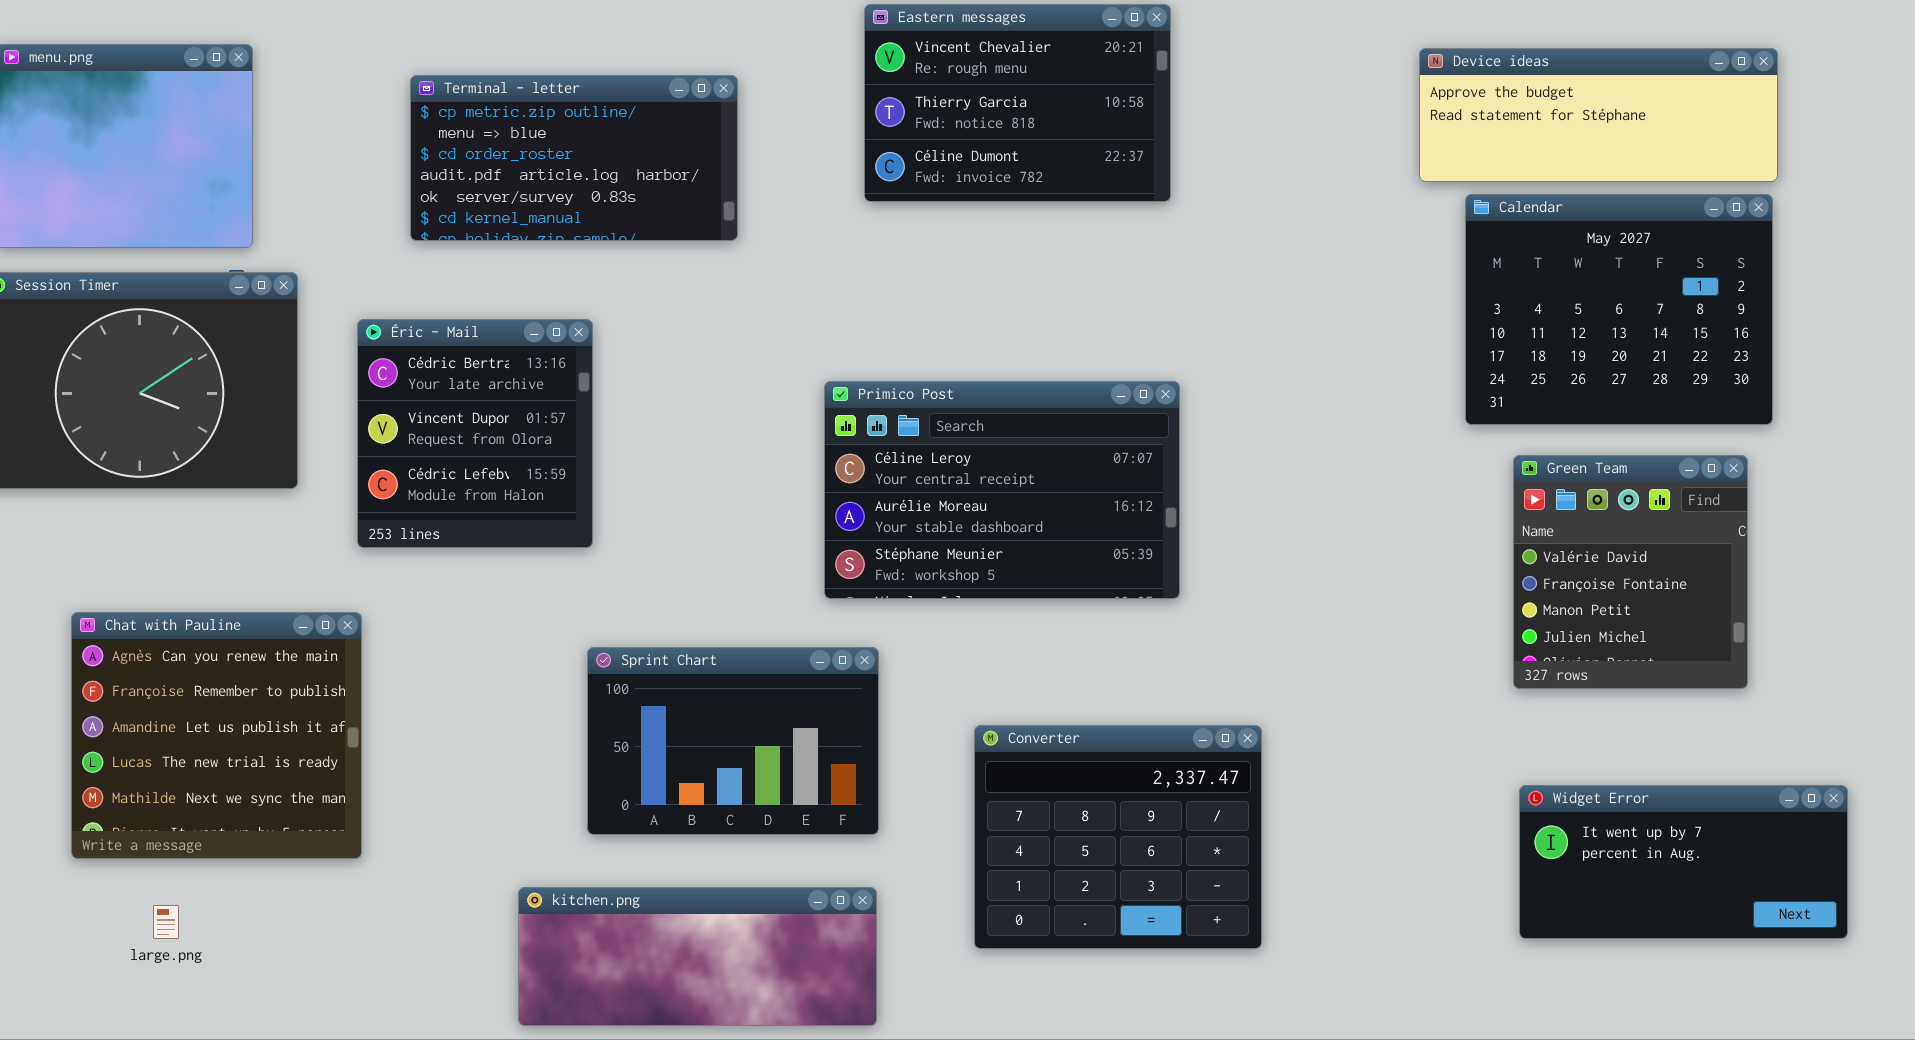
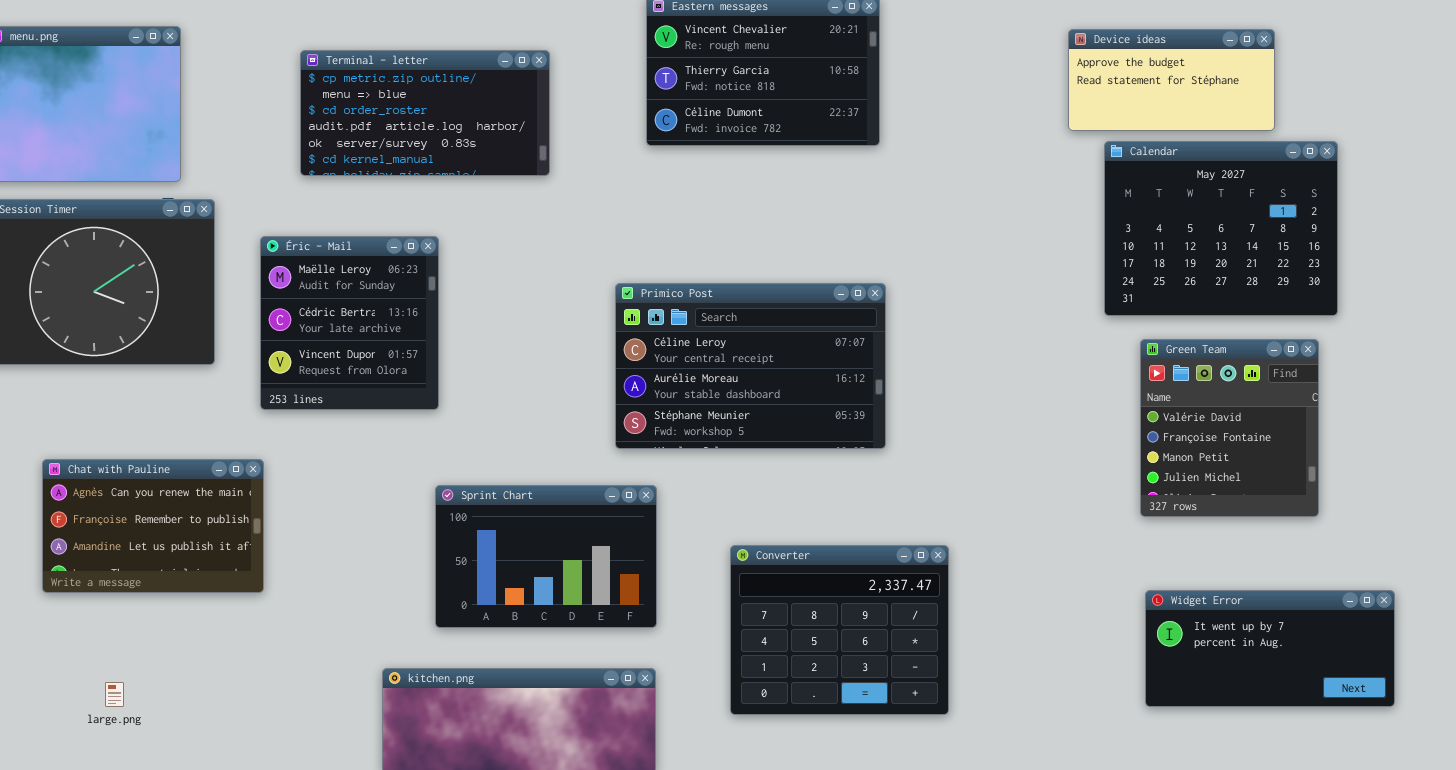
Device ideas: [1419,48,1778,182] -> [1068,29,1275,131], resized
Éric - Mail: [357,319,593,548] -> [260,236,439,410], scrolled up 1 row
Chat with Pauline: [71,612,362,859] -> [42,459,264,593], resized

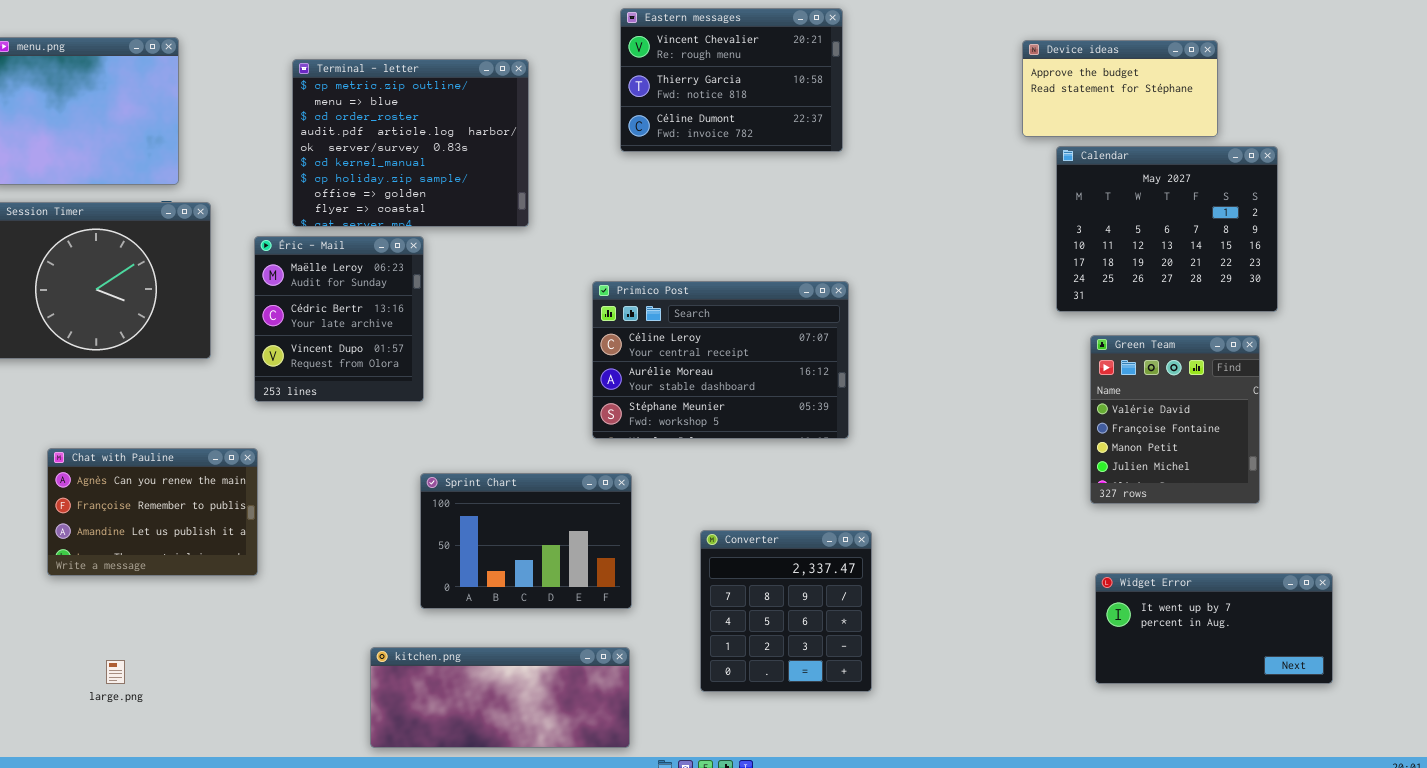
Terminal - letter: [300,50,550,176] -> [292,59,529,227], resized
Converter: [730,545,949,715] -> [700,530,872,692], resized

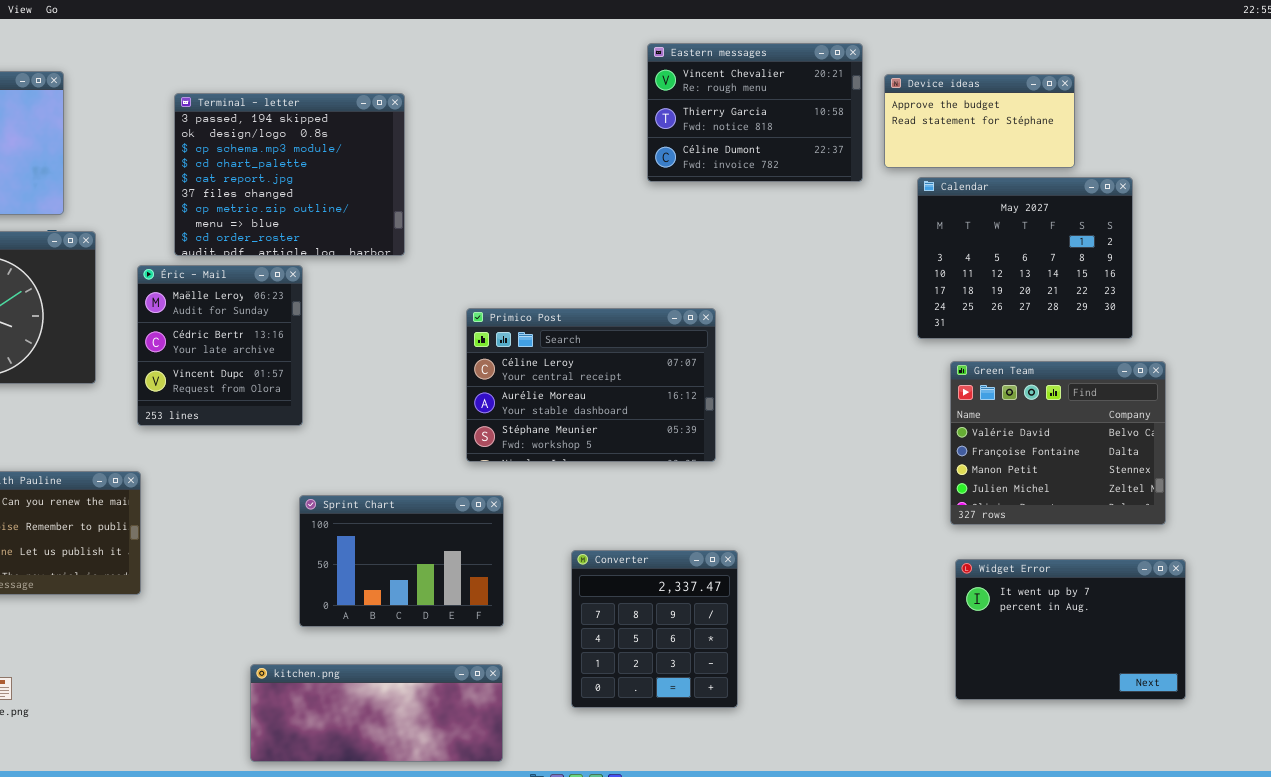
Eastern messages: [620,8,843,152] -> [647,43,863,182], moved
Terminal - letter: [292,59,529,227] -> [174,93,405,256], scrolled up 6 rows
Green Team: [1090,335,1260,504] -> [950,361,1166,525], resized
Widget Error: [1095,573,1333,684] -> [955,559,1186,700], resized

